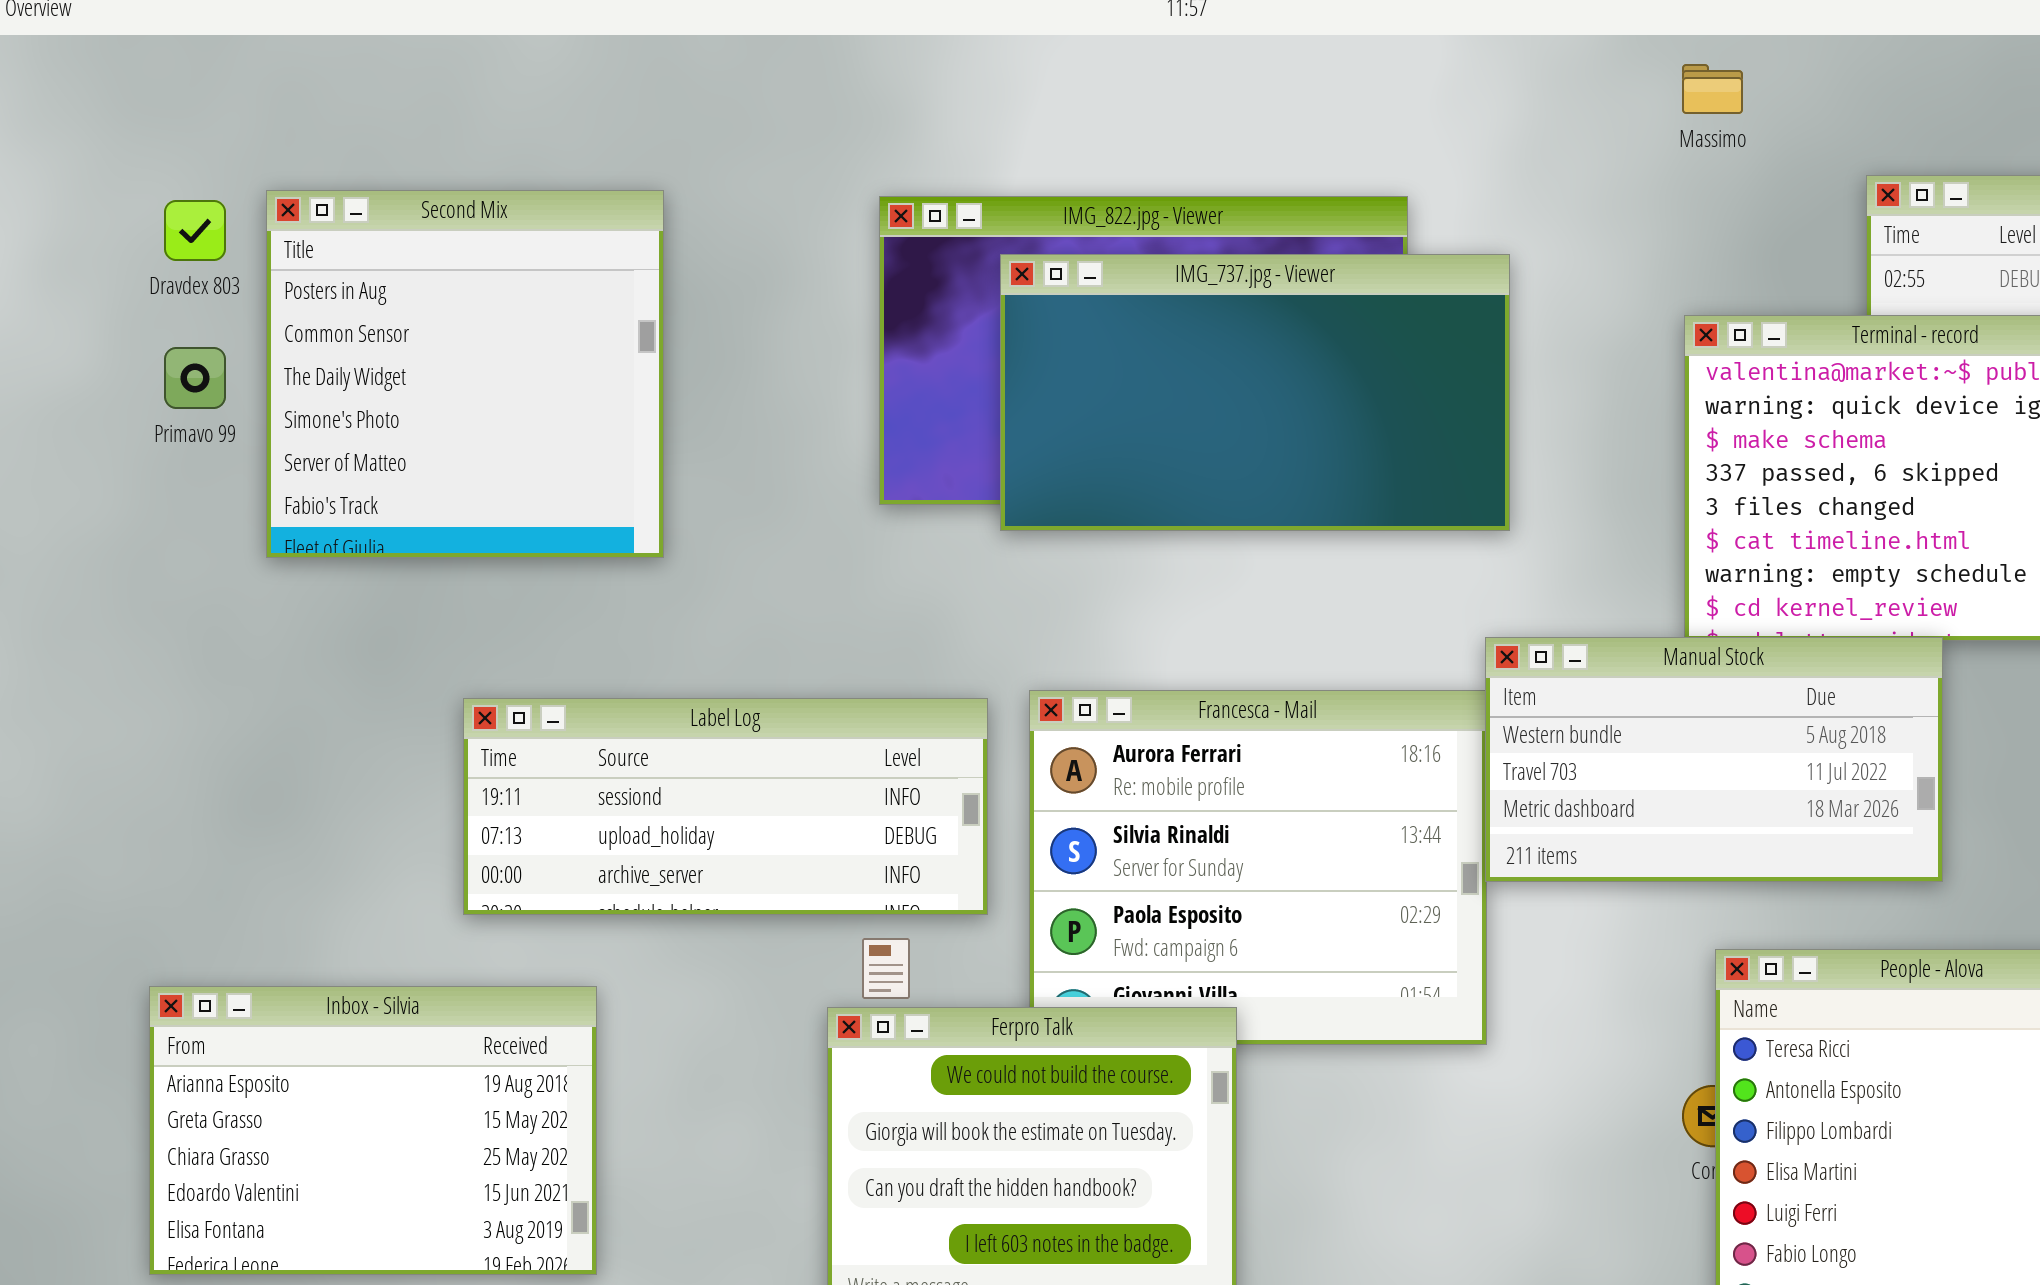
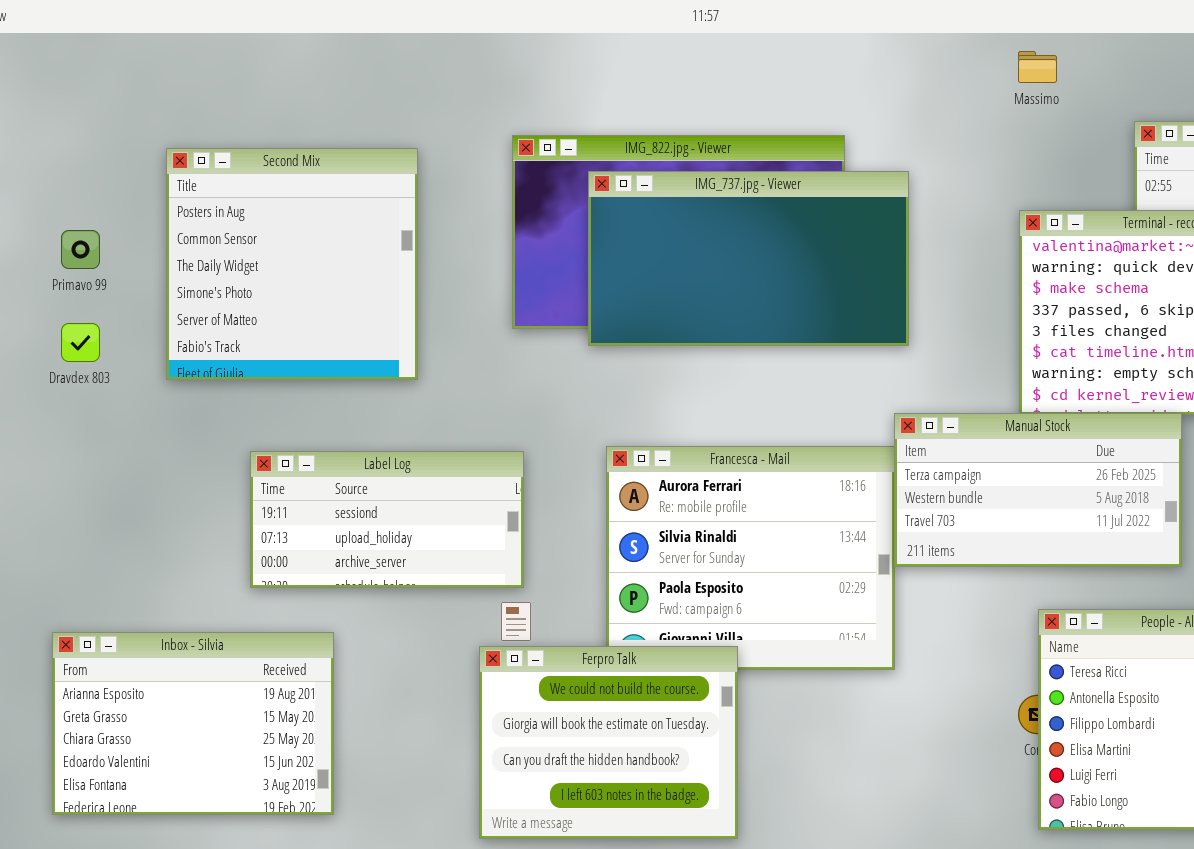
Second Mix: [266,190,664,558] -> [166,148,418,380], moved
Dravdex 803: [164,200,226,261] -> [61,323,100,362], moved
Manual Stock: [1485,637,1943,882] -> [894,413,1182,567], scrolled up 1 row
Label Log: [463,698,988,915] -> [250,451,524,588], resized

